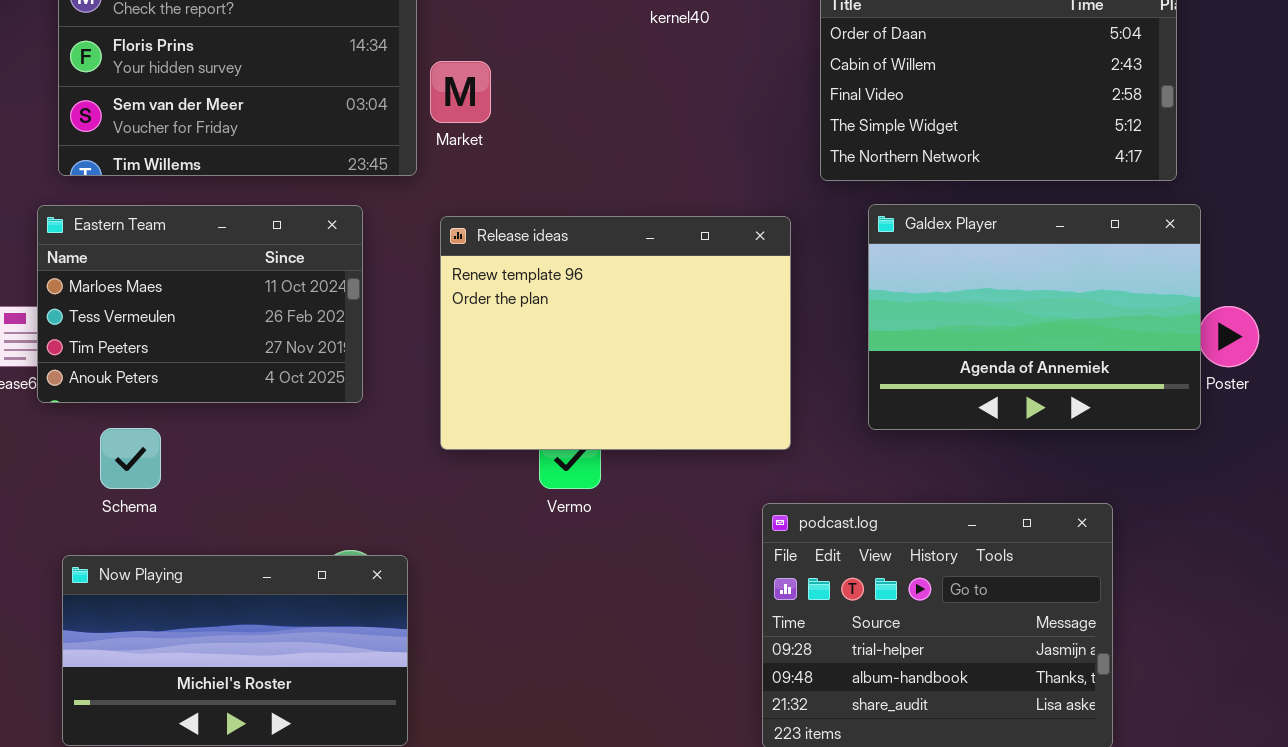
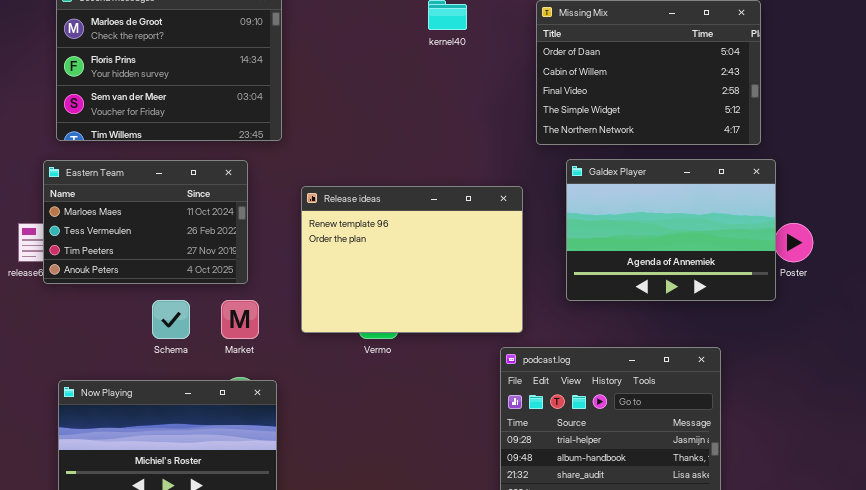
Market: [430,61,491,123] -> [221,300,259,339], moved
Release ideas: [440,216,791,450] -> [301,186,523,333], moved
Schema: [100,428,161,489] -> [152,300,190,339], moved

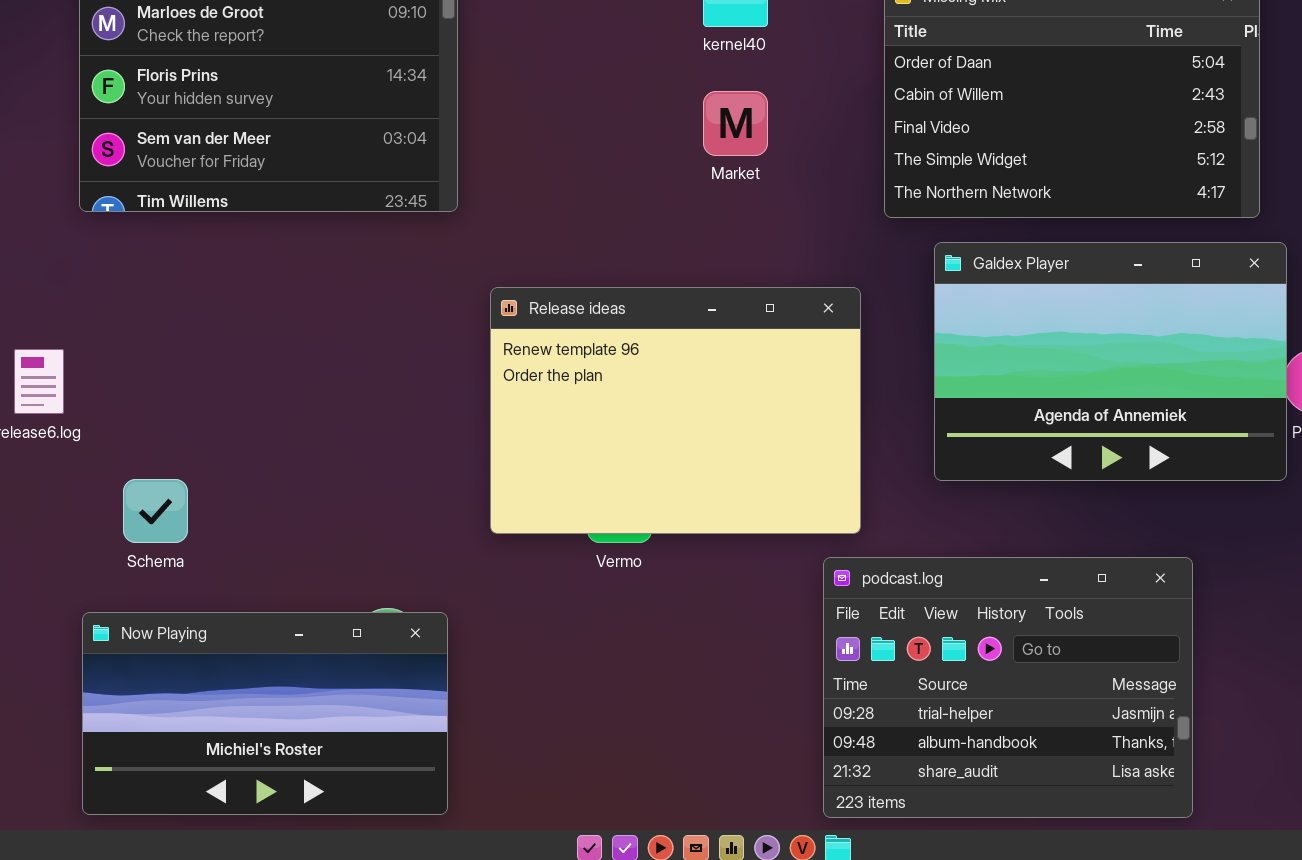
Eastern Team: [43,160,248,284] -> none, closed
Schema: [152,300,190,339] -> [123,479,188,543], moved
Market: [221,300,259,339] -> [703,91,768,156], moved

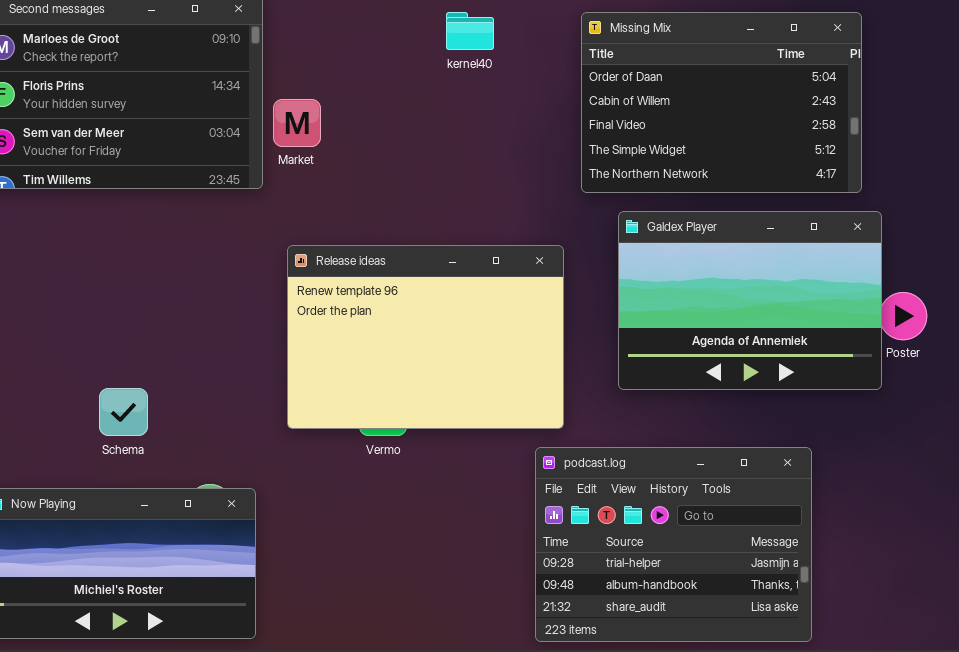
Market: [703,91,768,156] -> [273,99,321,147], moved
Schema: [123,479,188,543] -> [99,388,148,436], moved

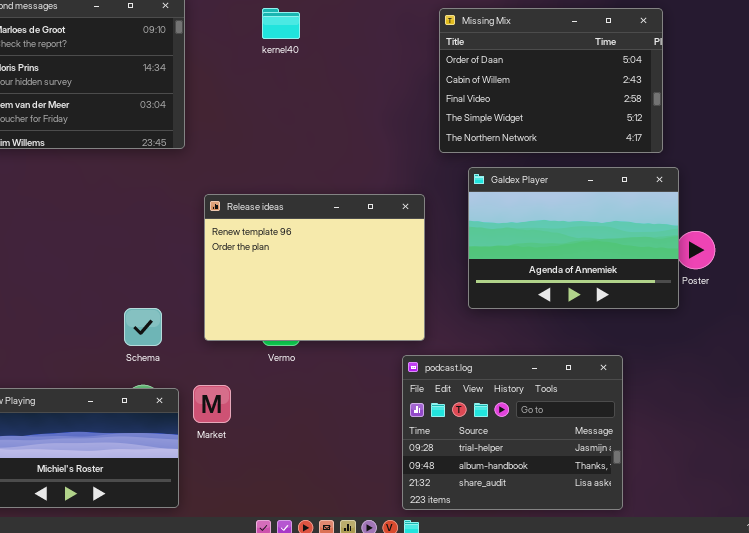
kernel40: [446,12,494,50] -> [262,8,300,39], moved
Market: [273,99,321,147] -> [193,385,231,423], moved
Schema: [99,388,148,436] -> [124,308,162,346], moved

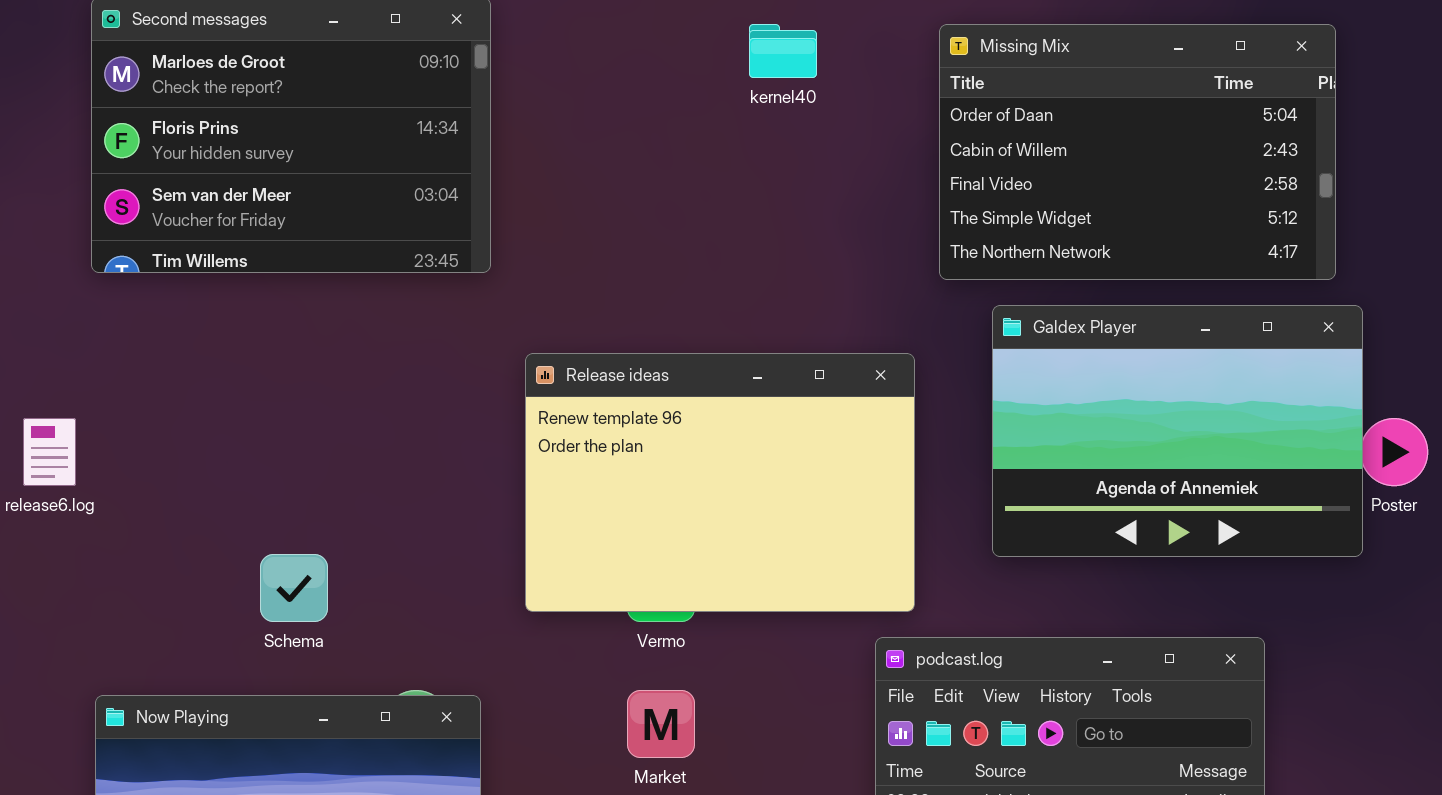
kernel40: [262,8,300,39] -> [749,24,817,78], moved
Schema: [124,308,162,346] -> [260,554,328,622], moved
Market: [193,385,231,423] -> [627,690,695,758], moved

